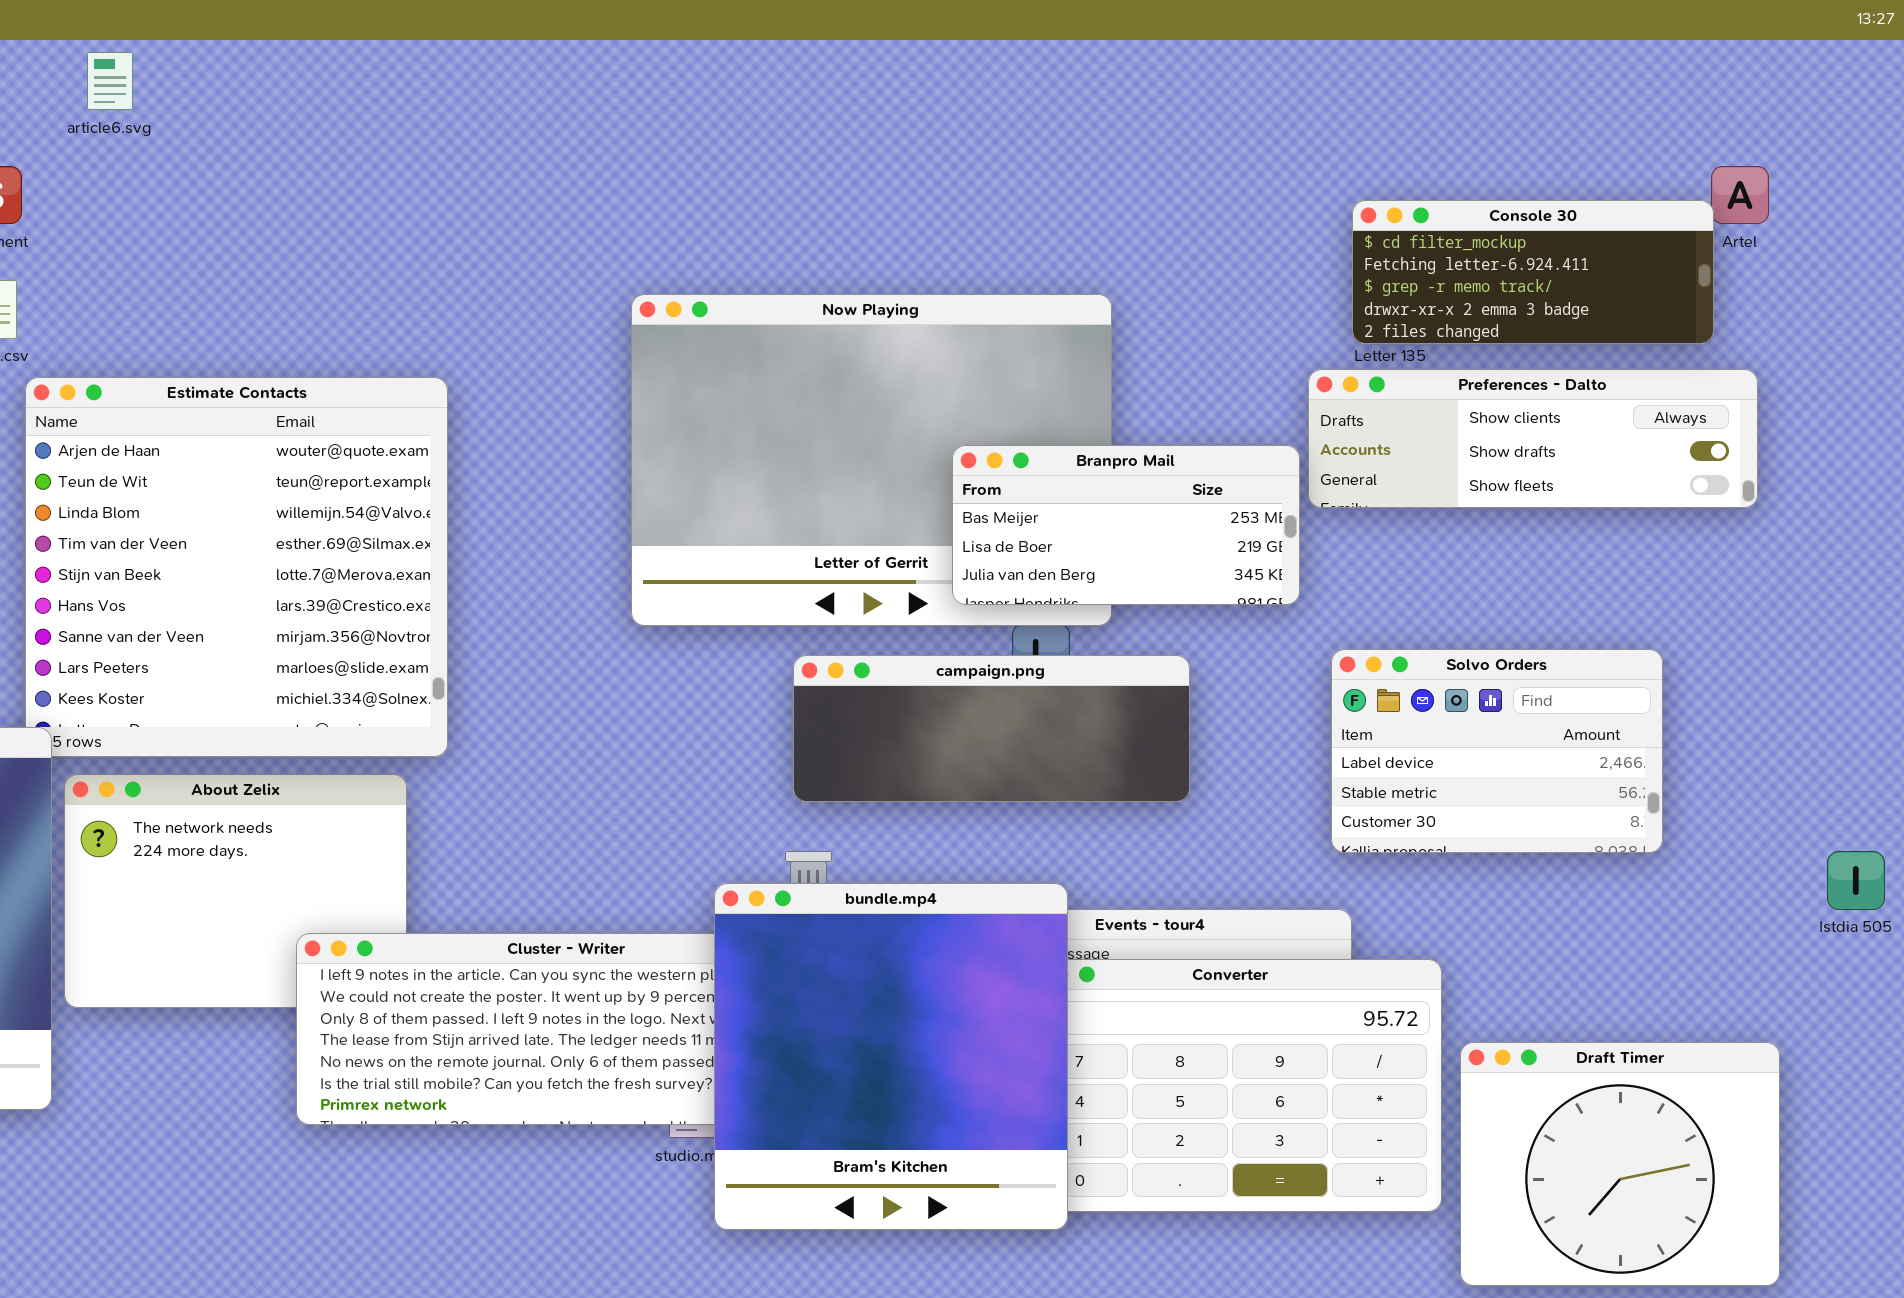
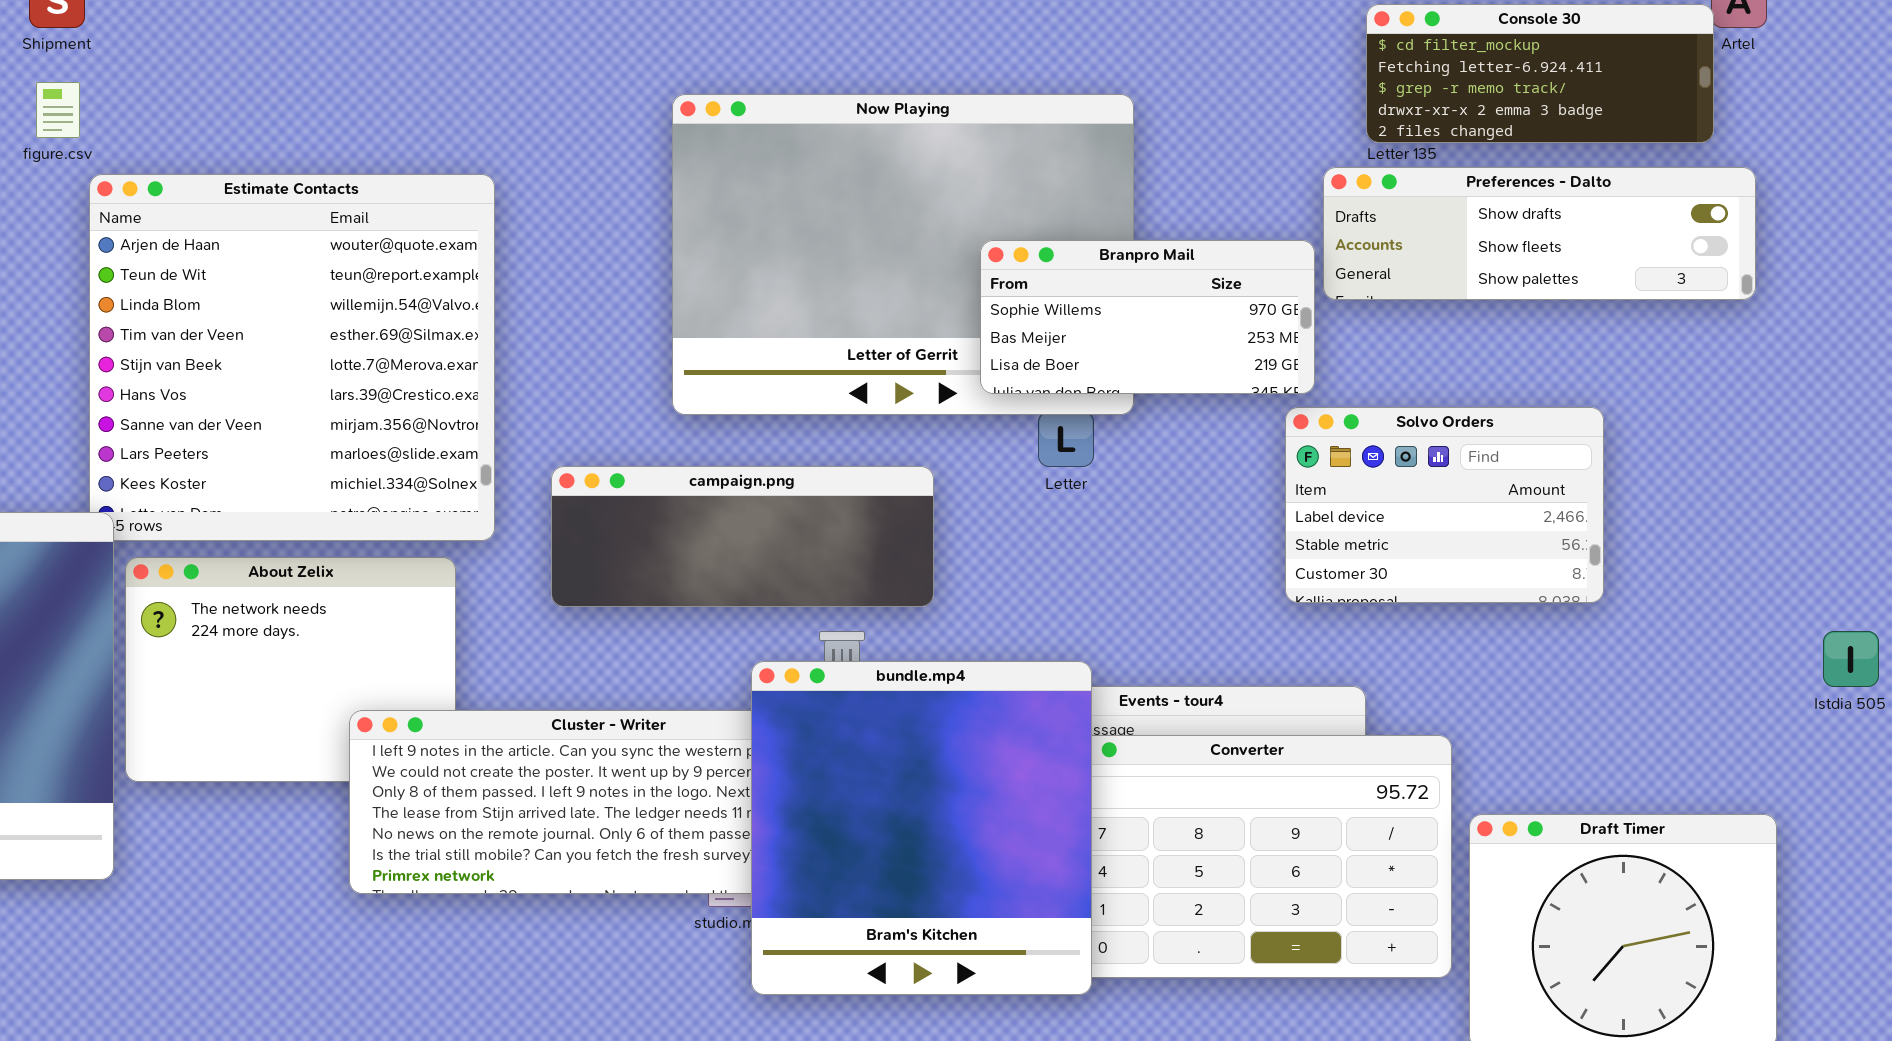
Preferences - Dalto: [1308,369,1758,508] -> [1323,167,1756,300], scrolled down 1 row
Branpro Mail: [952,445,1300,605] -> [980,240,1315,394], scrolled up 1 row
Solvo Orders: [1331,649,1663,853] -> [1285,407,1604,603], moved
campaign.png: [793,655,1190,802] -> [551,466,934,607], moved

